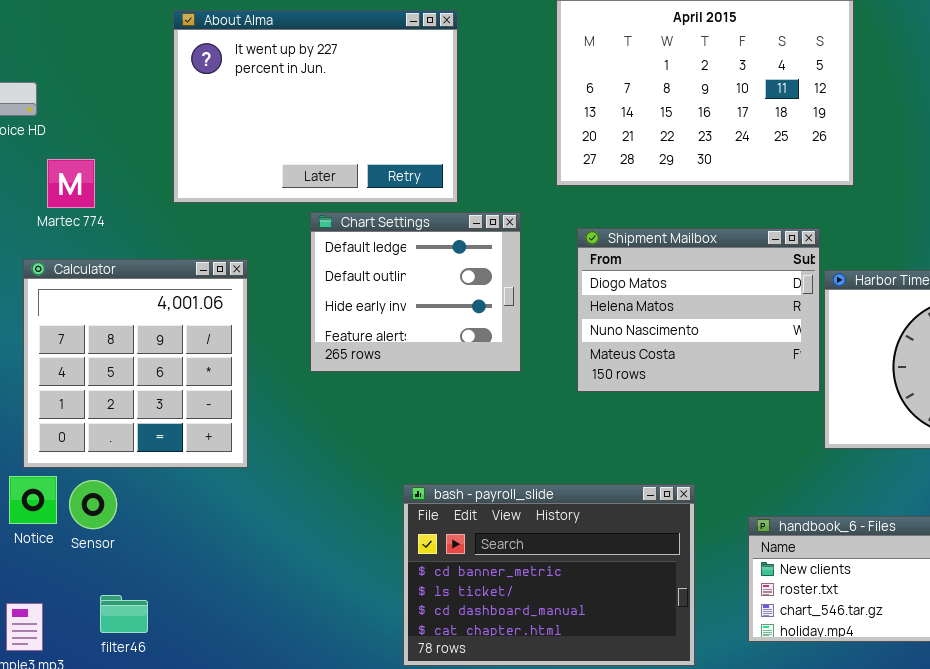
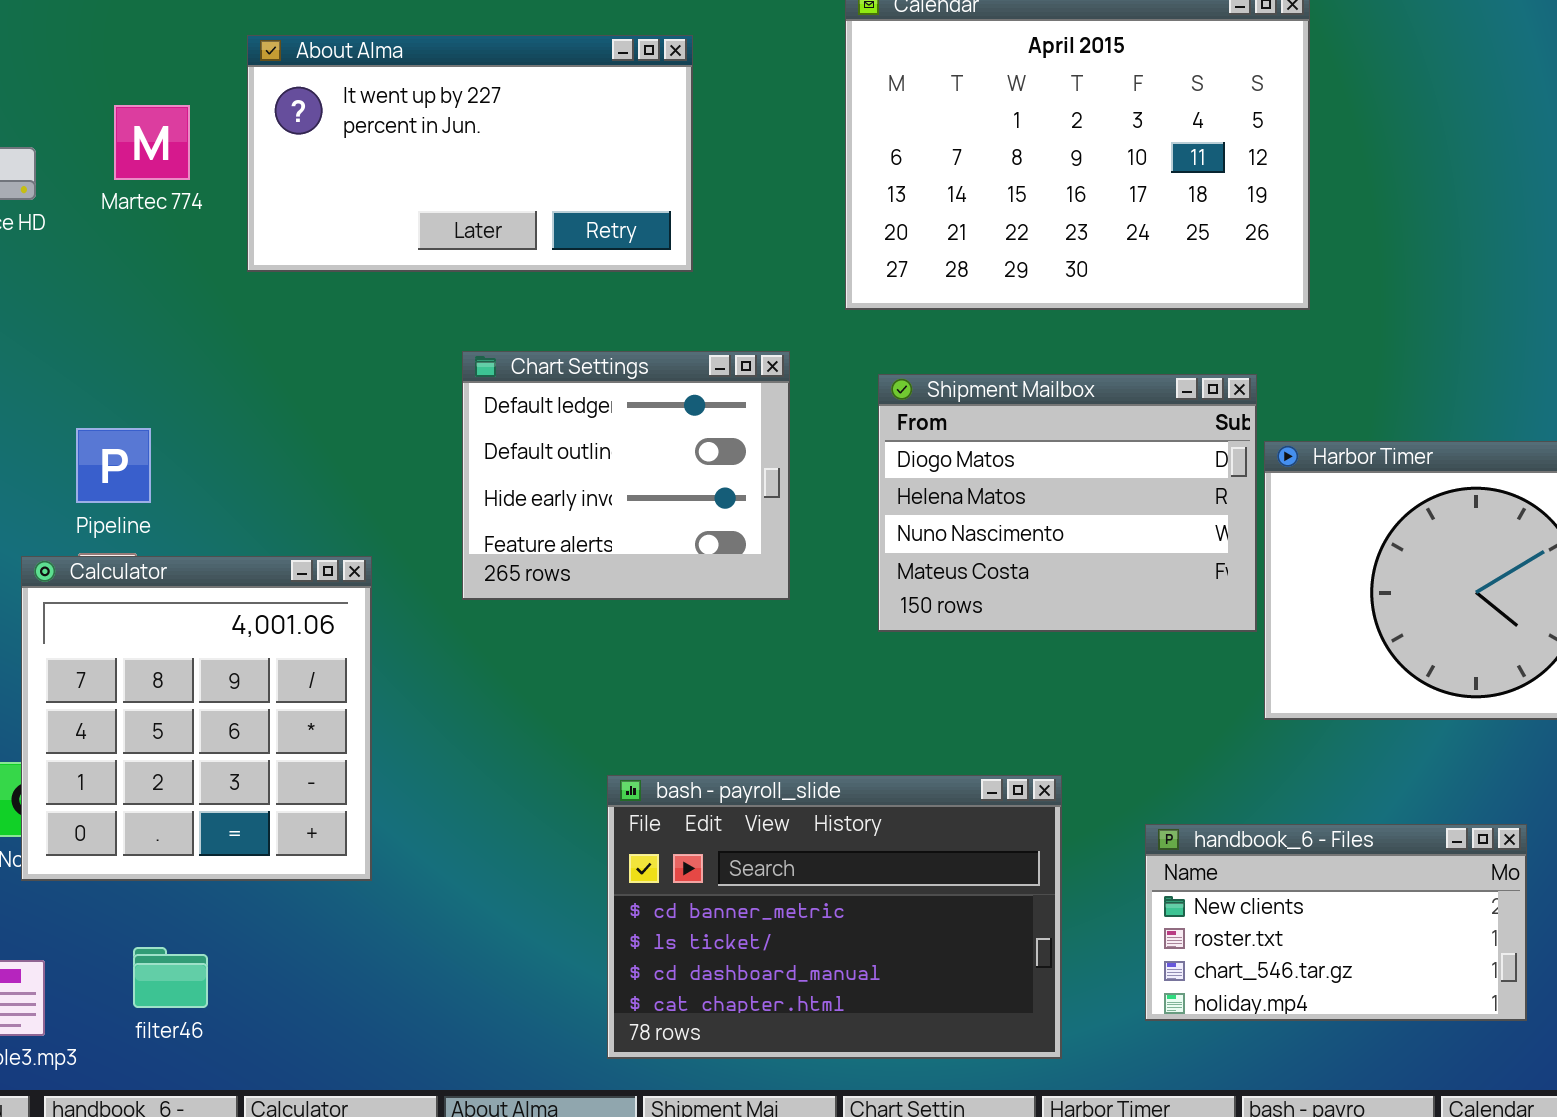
About Alma: [173,10,458,203] -> [247,35,693,272], resized
Martec 774: [47,159,95,208] -> [114,105,190,180], moved
Calculator: [23,259,248,468] -> [21,556,372,881], moved

